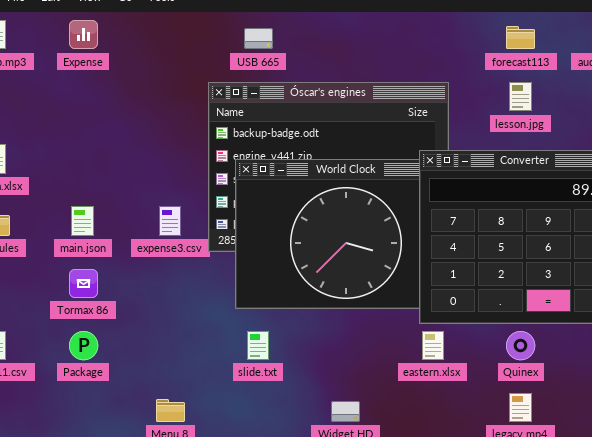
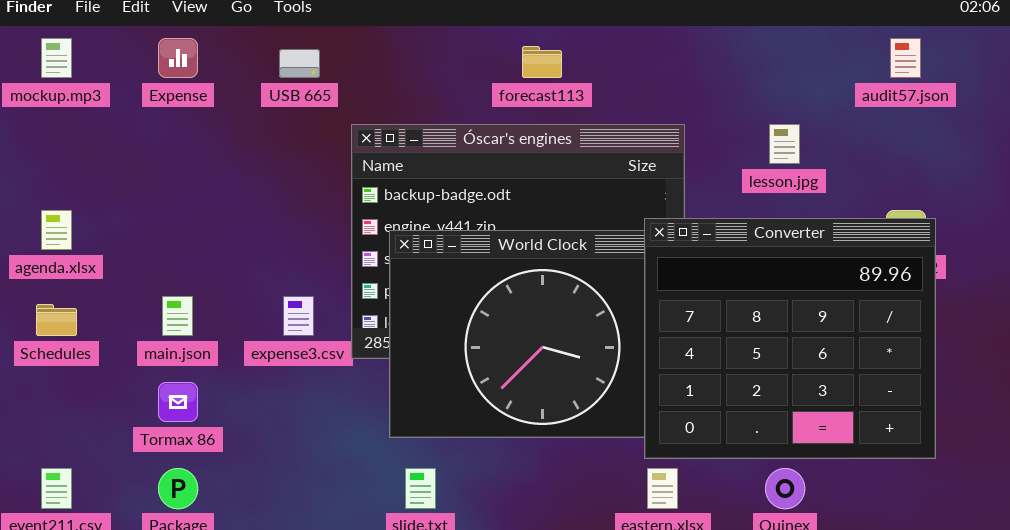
forecast113: [506,26,535,49] -> [522,46,562,78], moved
USB 665: [244,28,273,49] -> [279,49,320,78], moved

